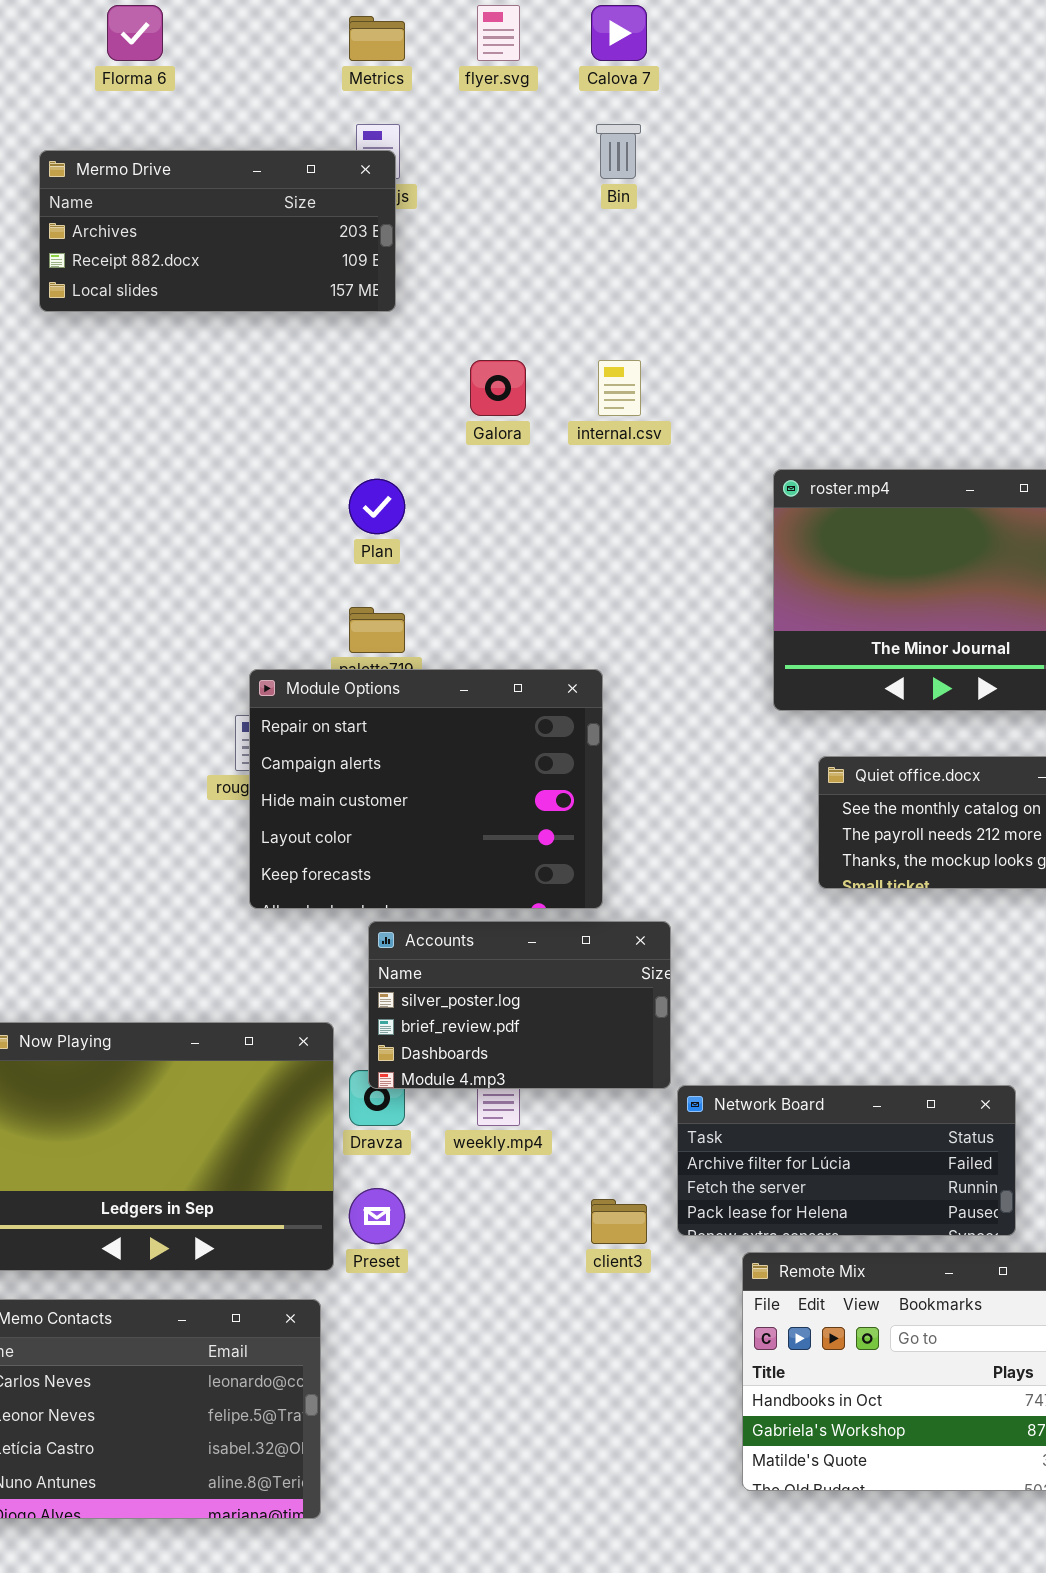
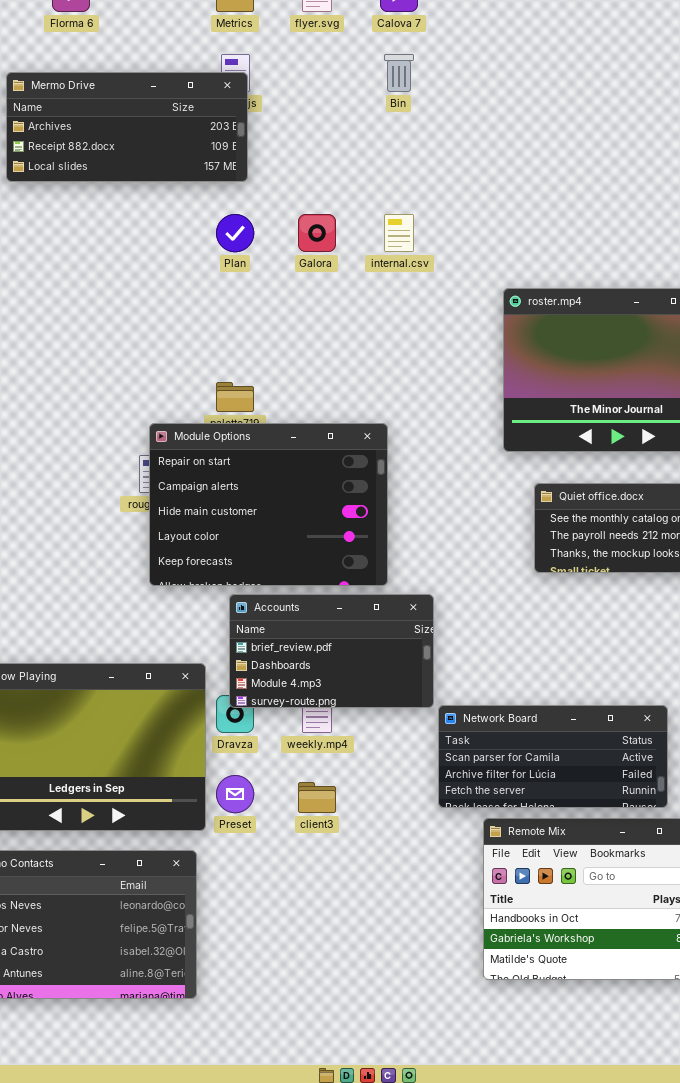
Plan: [349,479,405,534] -> [216,214,254,252], moved
Accounts: [368,921,671,1089] -> [229,594,434,708], scrolled down 1 row
Network Board: [677,1085,1016,1236] -> [438,705,668,808], scrolled up 1 row
client3: [591,1199,647,1244] -> [298,782,336,813], moved

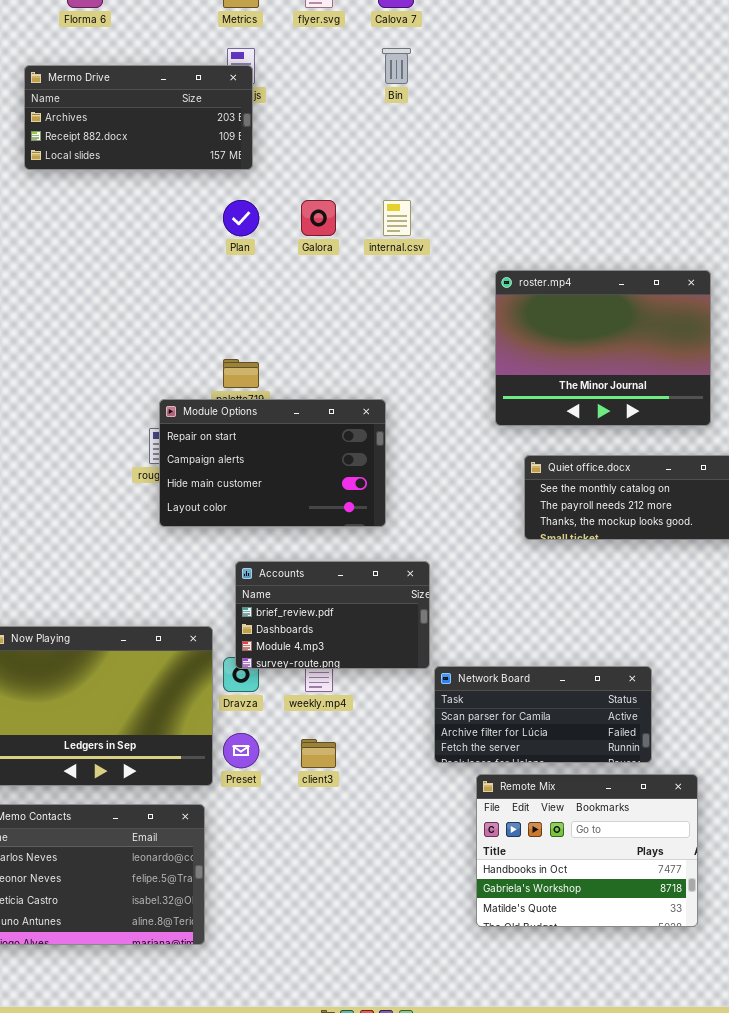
Module Options: [149,423,388,586] -> [159,399,386,527], resized

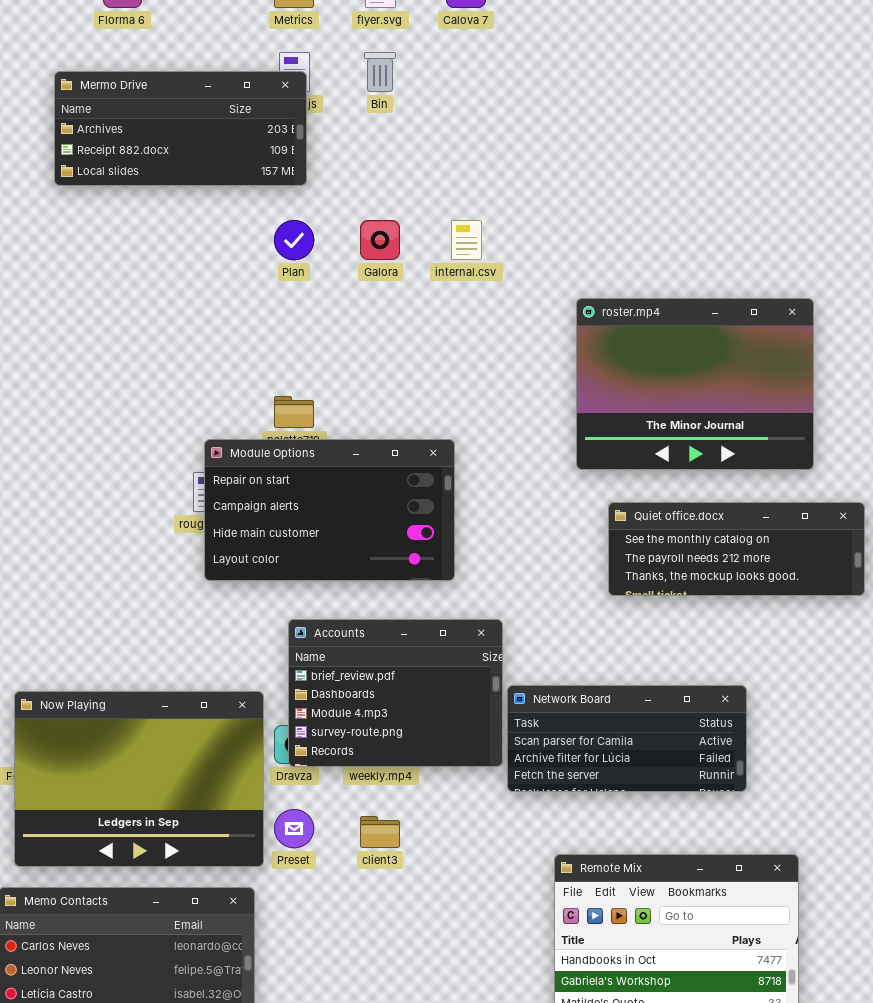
Bin: [382,48,411,84] -> [364,52,396,92], moved
Accounts: [235,561,430,669] -> [288,619,503,767], resized
Network Board: [434,666,652,763] -> [507,685,747,792], moved

